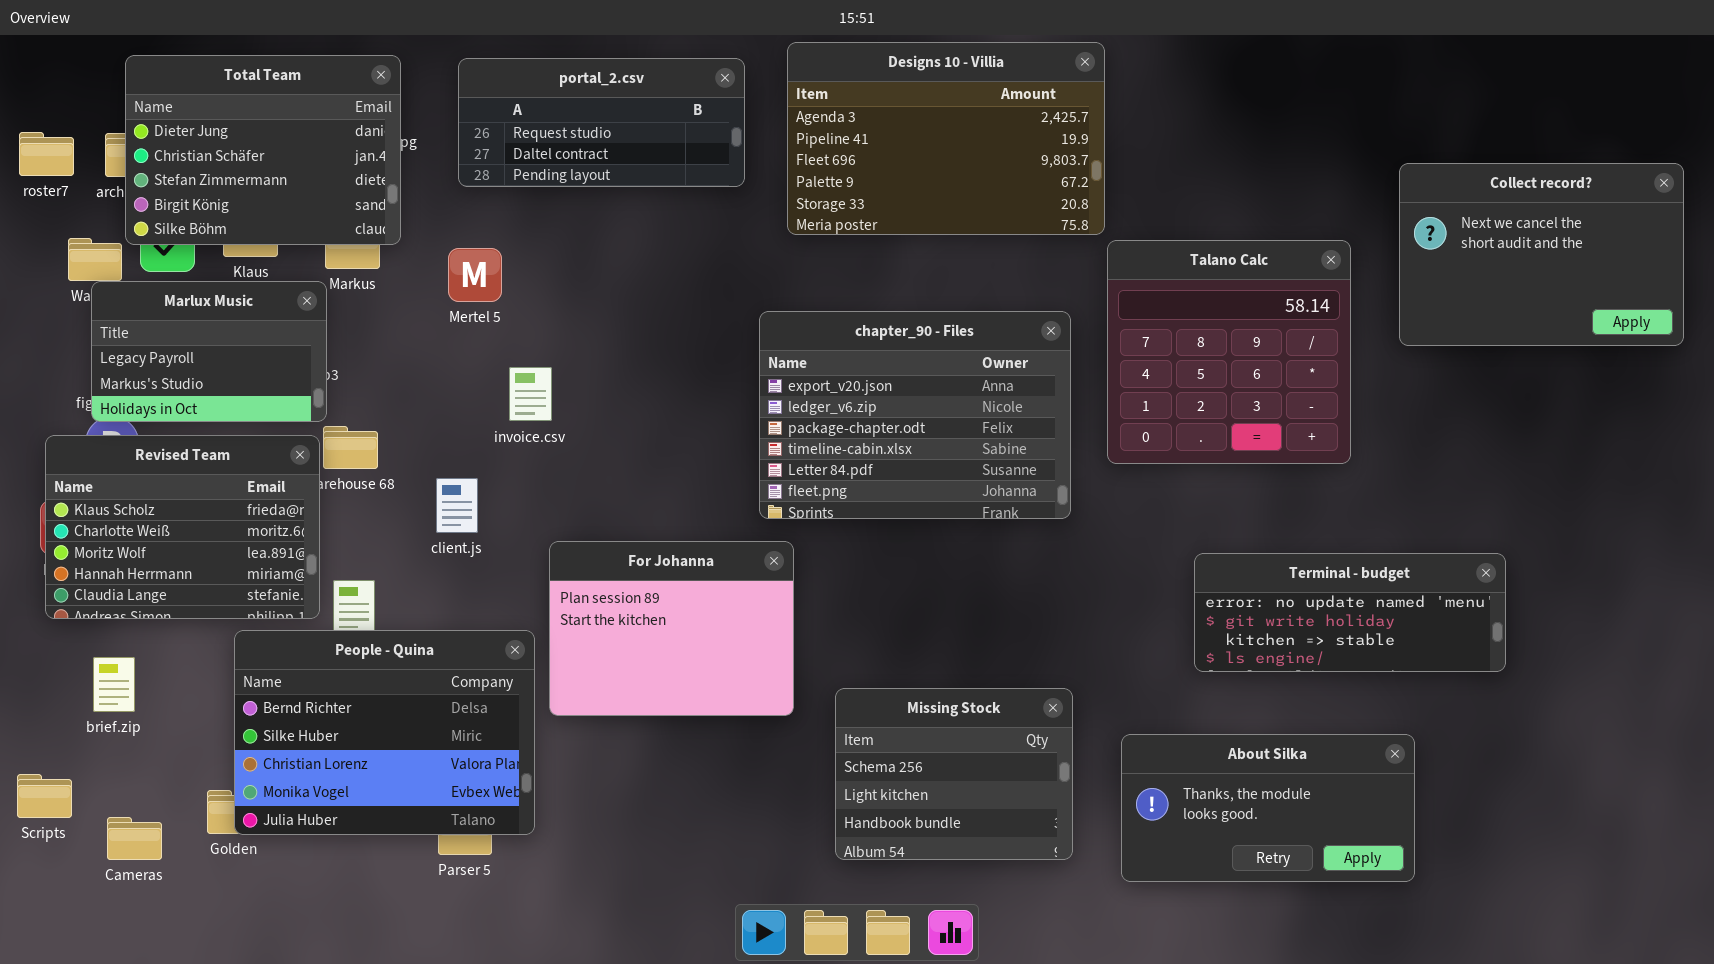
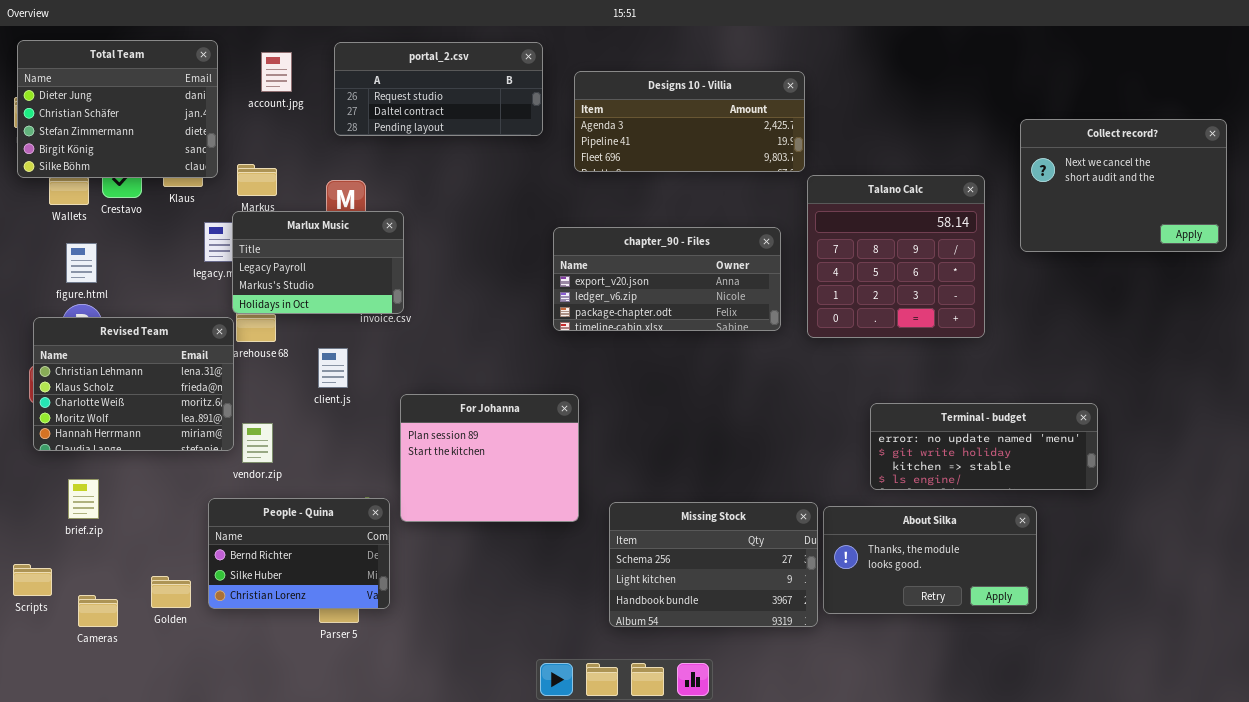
Designs 10 - Villia: [787,42,1105,235] -> [574,71,805,172], resized
Total Team: [125,55,401,245] -> [17,40,218,178], moved
Marlux Music: [91,281,327,422] -> [232,211,404,314], moved
chapter_90 - Files: [759,311,1071,519] -> [553,227,781,331], resized
Revised Team: [45,435,320,619] -> [33,317,234,451], scrolled up 1 row
People - Quina: [234,630,535,835] -> [208,498,390,609], resized
Missing Stock: [835,688,1073,860] -> [609,502,818,627], resized
About Silka: [1121,734,1415,882] -> [823,506,1037,614], moved

